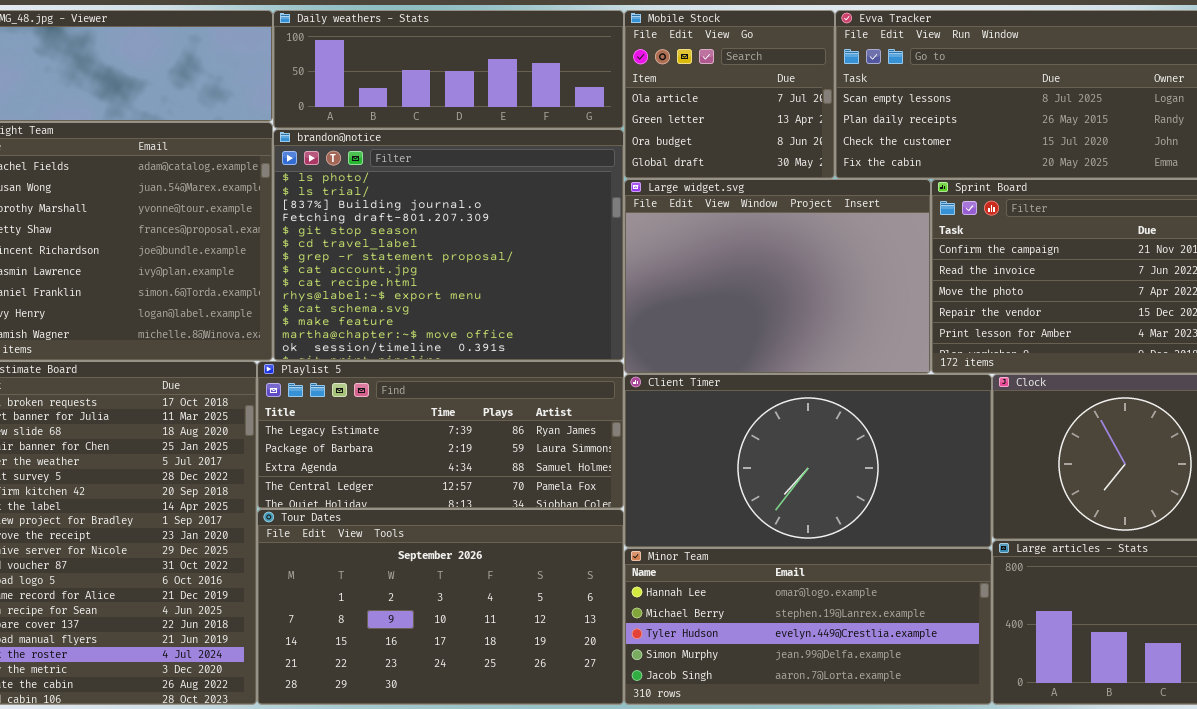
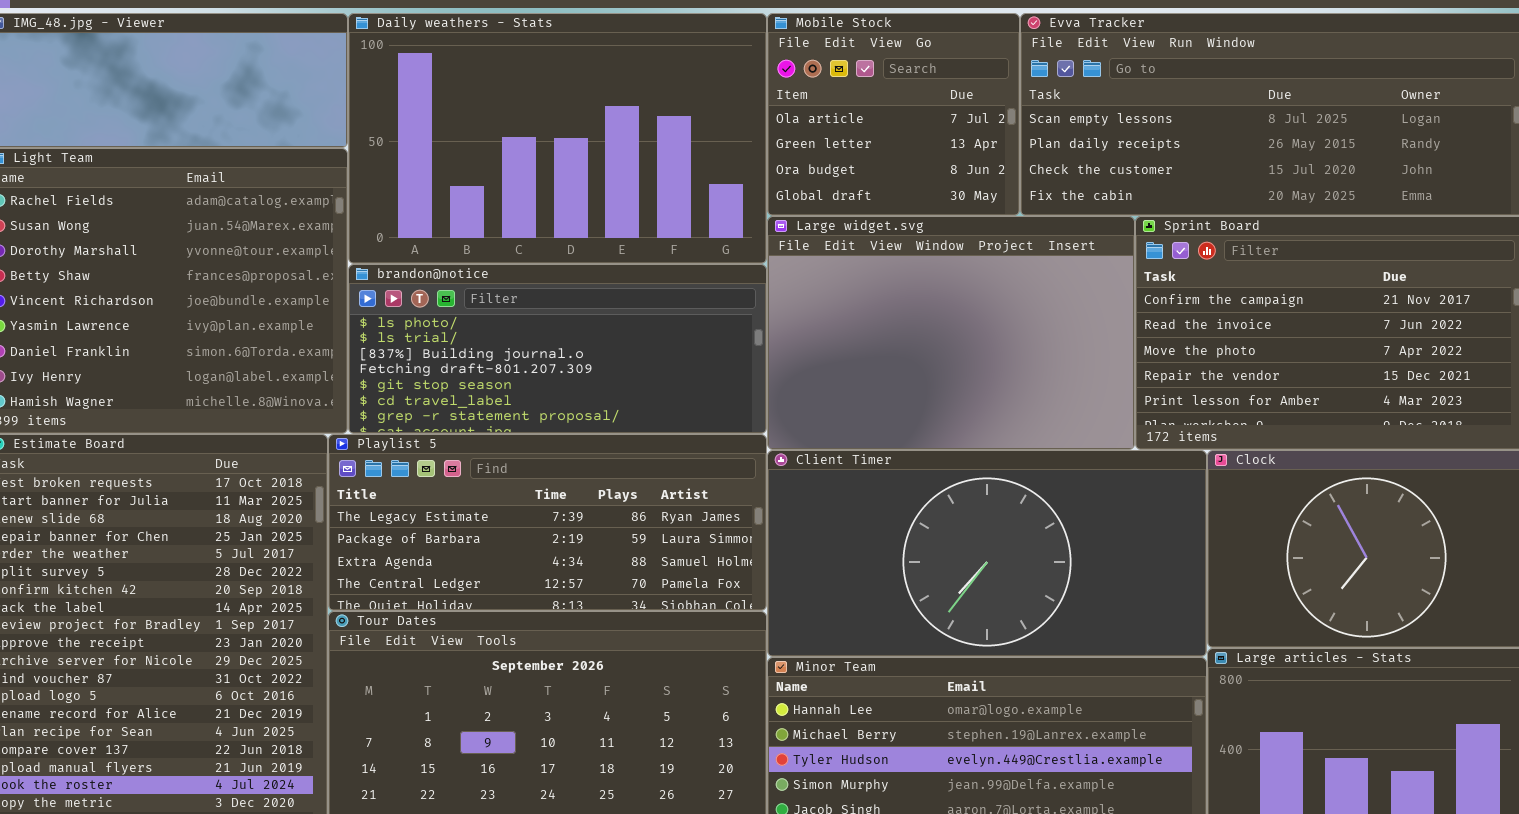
Daily weathers - Stats: [273,10,624,129] -> [348,13,767,264], resized
brandon@notice: [273,129,624,361] -> [348,264,767,434], resized

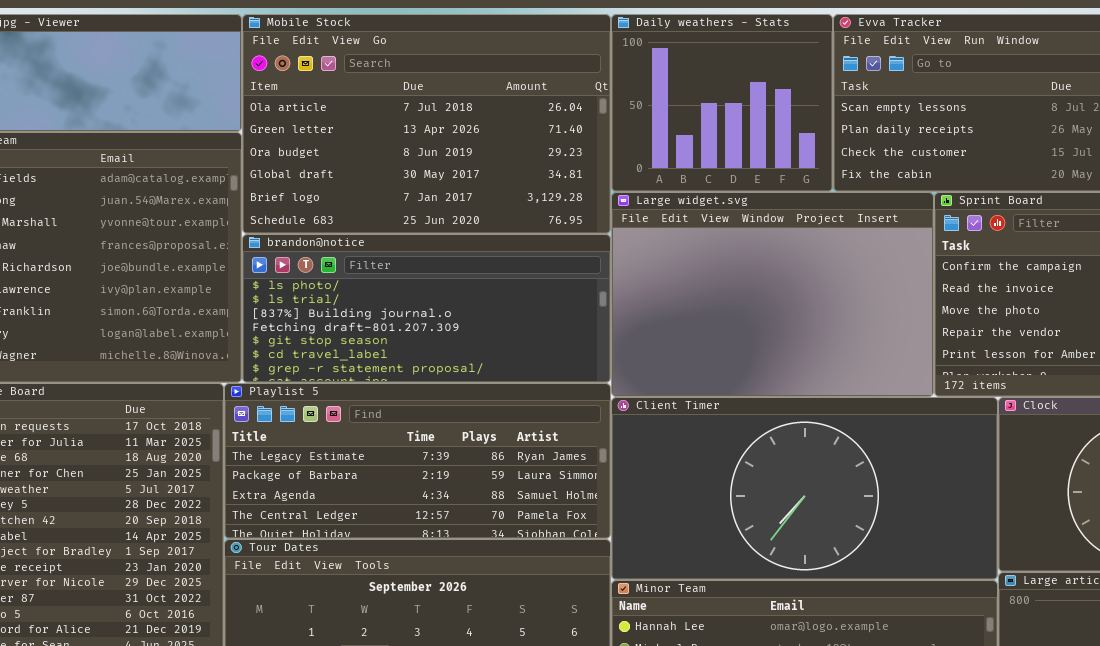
Daily weathers - Stats: [348,13,767,264] -> [611,14,833,192], moved, resized
Mobile Stock: [767,13,1020,216] -> [242,14,611,234], moved, resized

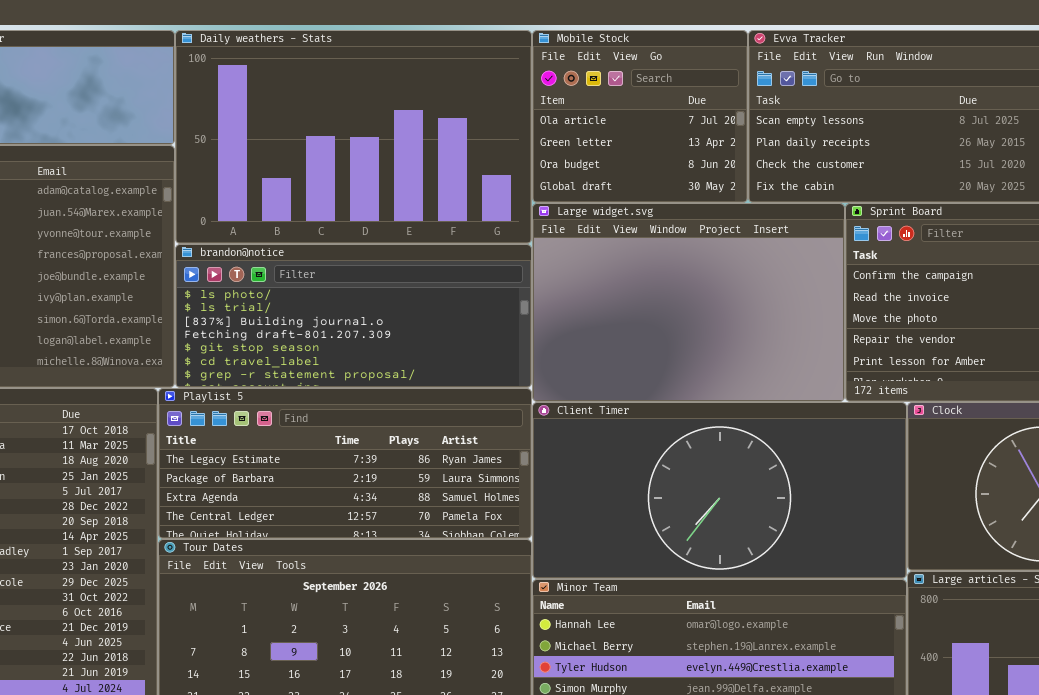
Mobile Stock: [242,14,611,234] -> [532,30,748,203], moved, resized
Daily weathers - Stats: [611,14,833,192] -> [175,30,532,244], moved, resized

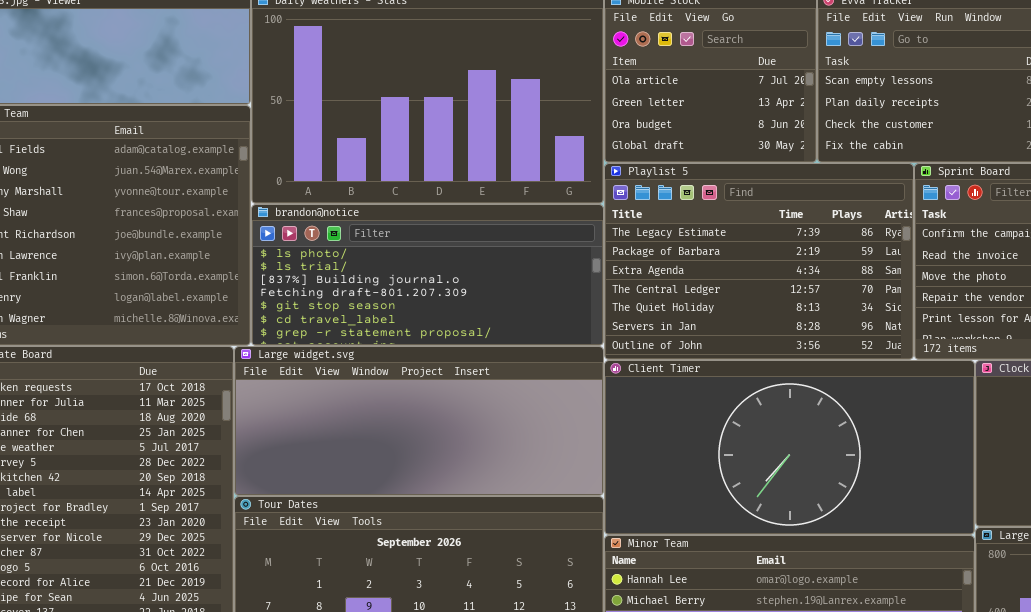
Large widget.svg: [532,203,845,402] -> [234,346,604,496], moved, resized
Playlist 5: [158,388,532,539] -> [604,163,914,360], moved, resized

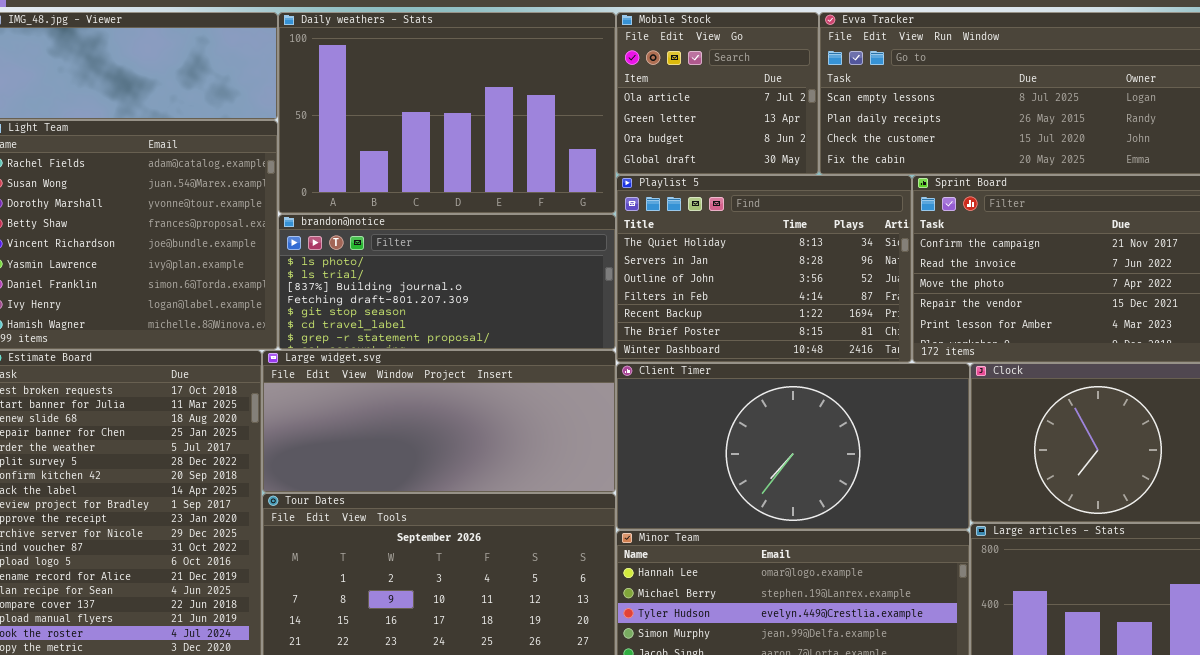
Playlist 5: [604,163,914,360] -> [616,175,912,363], scrolled down 4 rows

